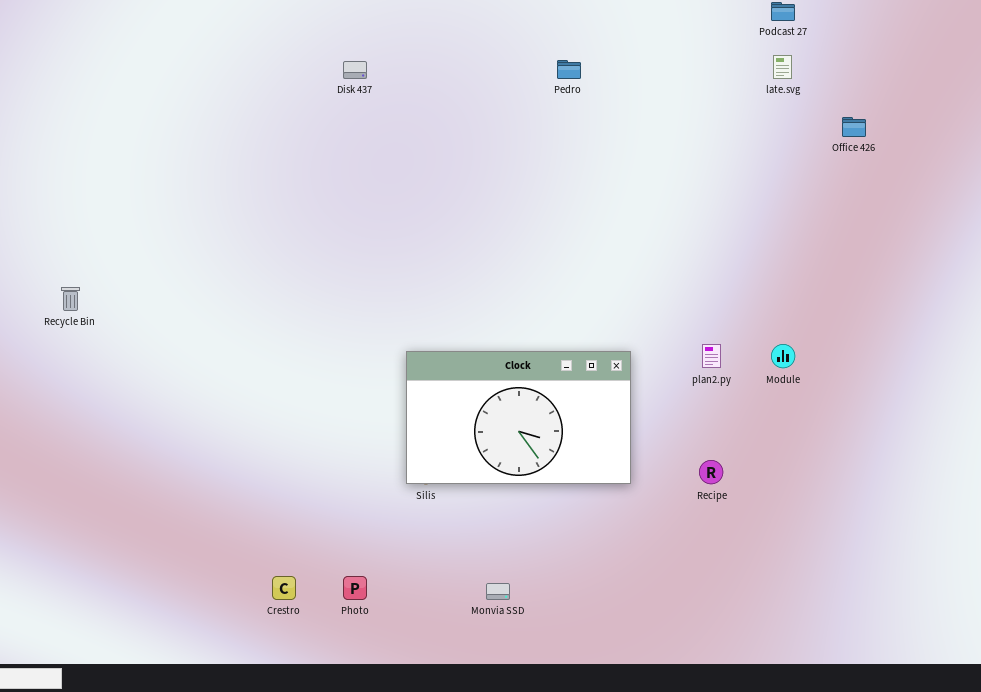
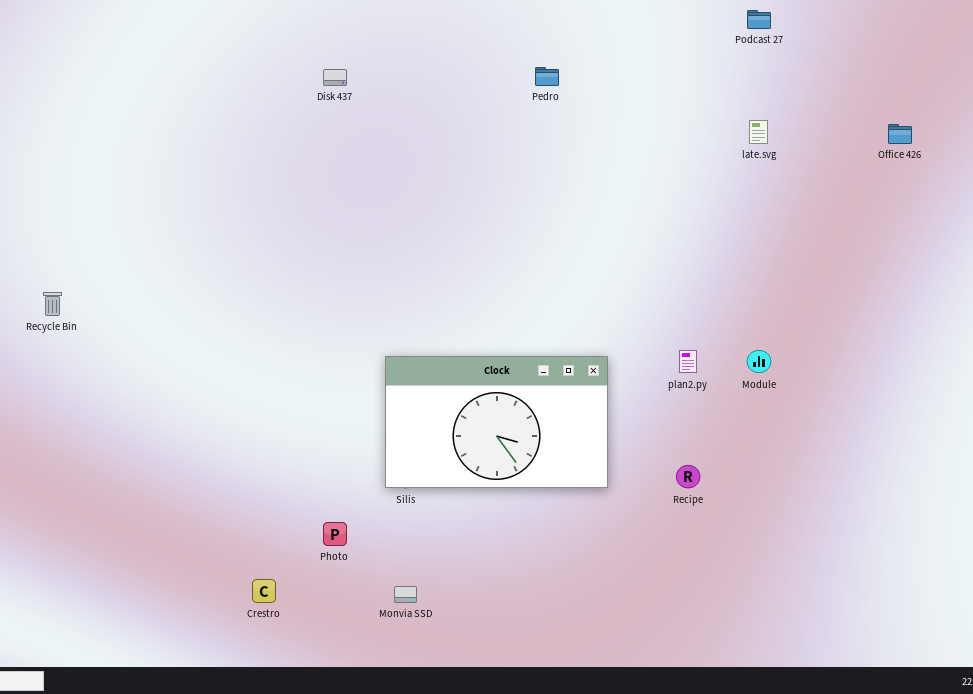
late.svg: [773,55,792,79] -> [749,120,768,144], moved
Office 426: [842,117,866,137] -> [888,124,912,144], moved
Photo: [343,576,367,600] -> [323,522,347,546], moved
Monvia SSD: [486,583,510,600] -> [394,586,417,603], moved

